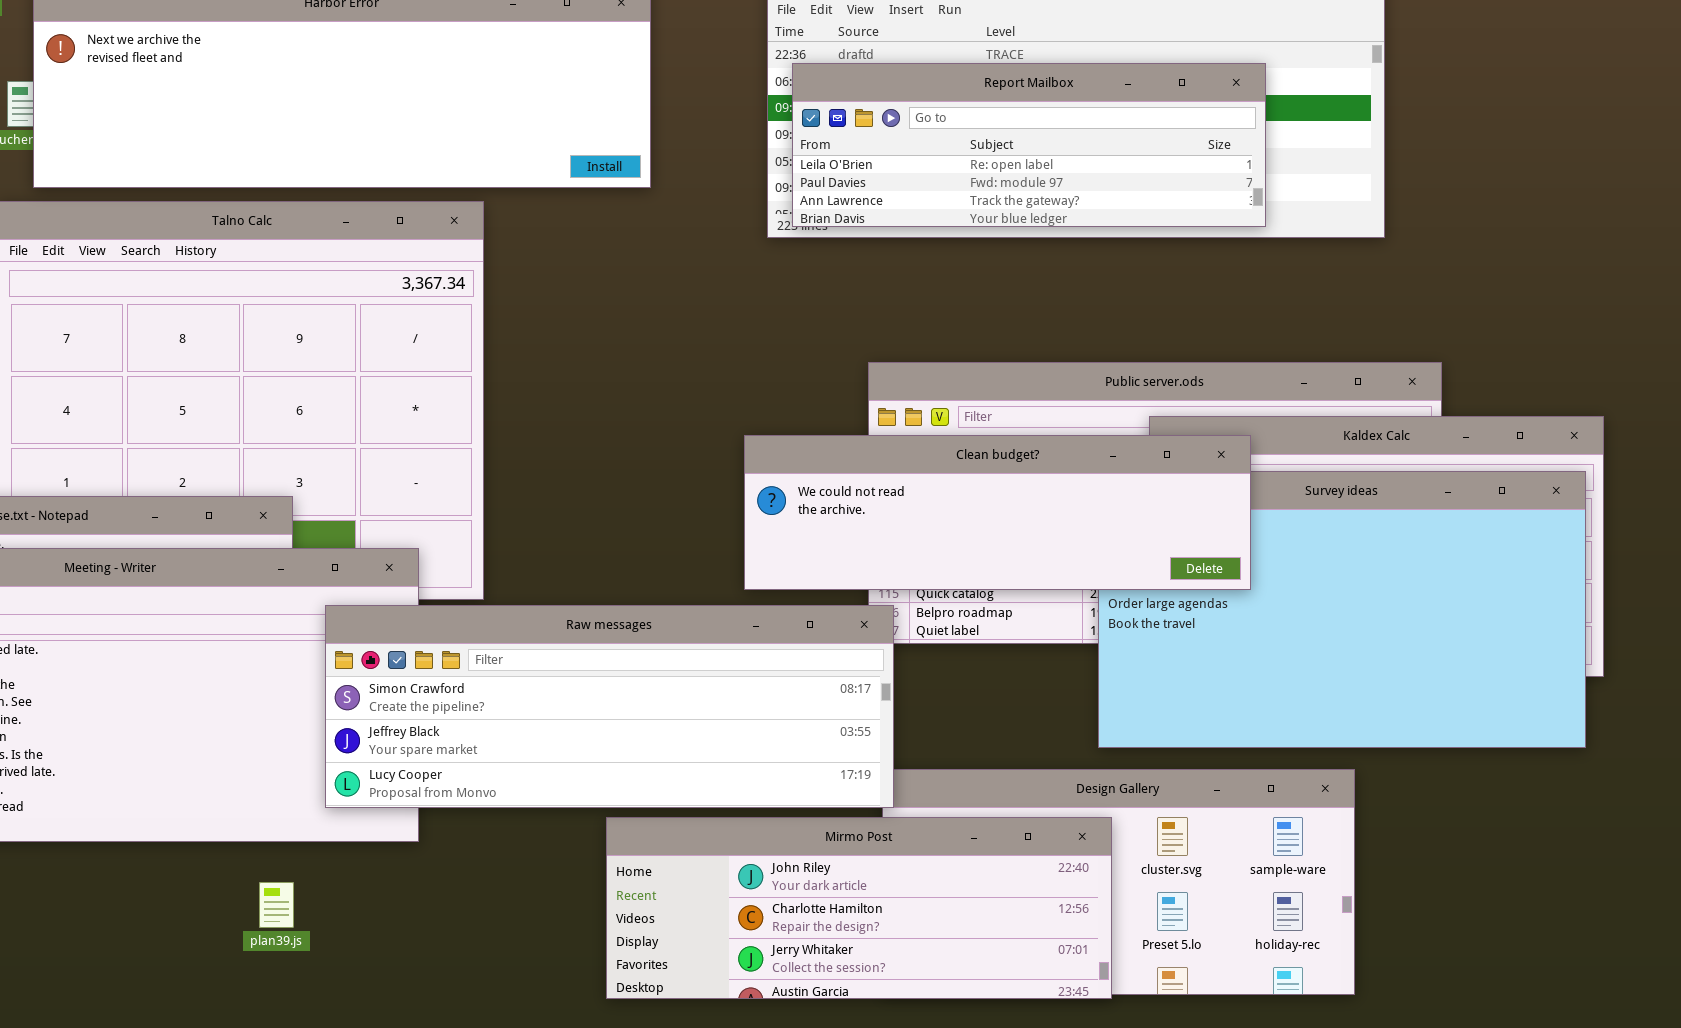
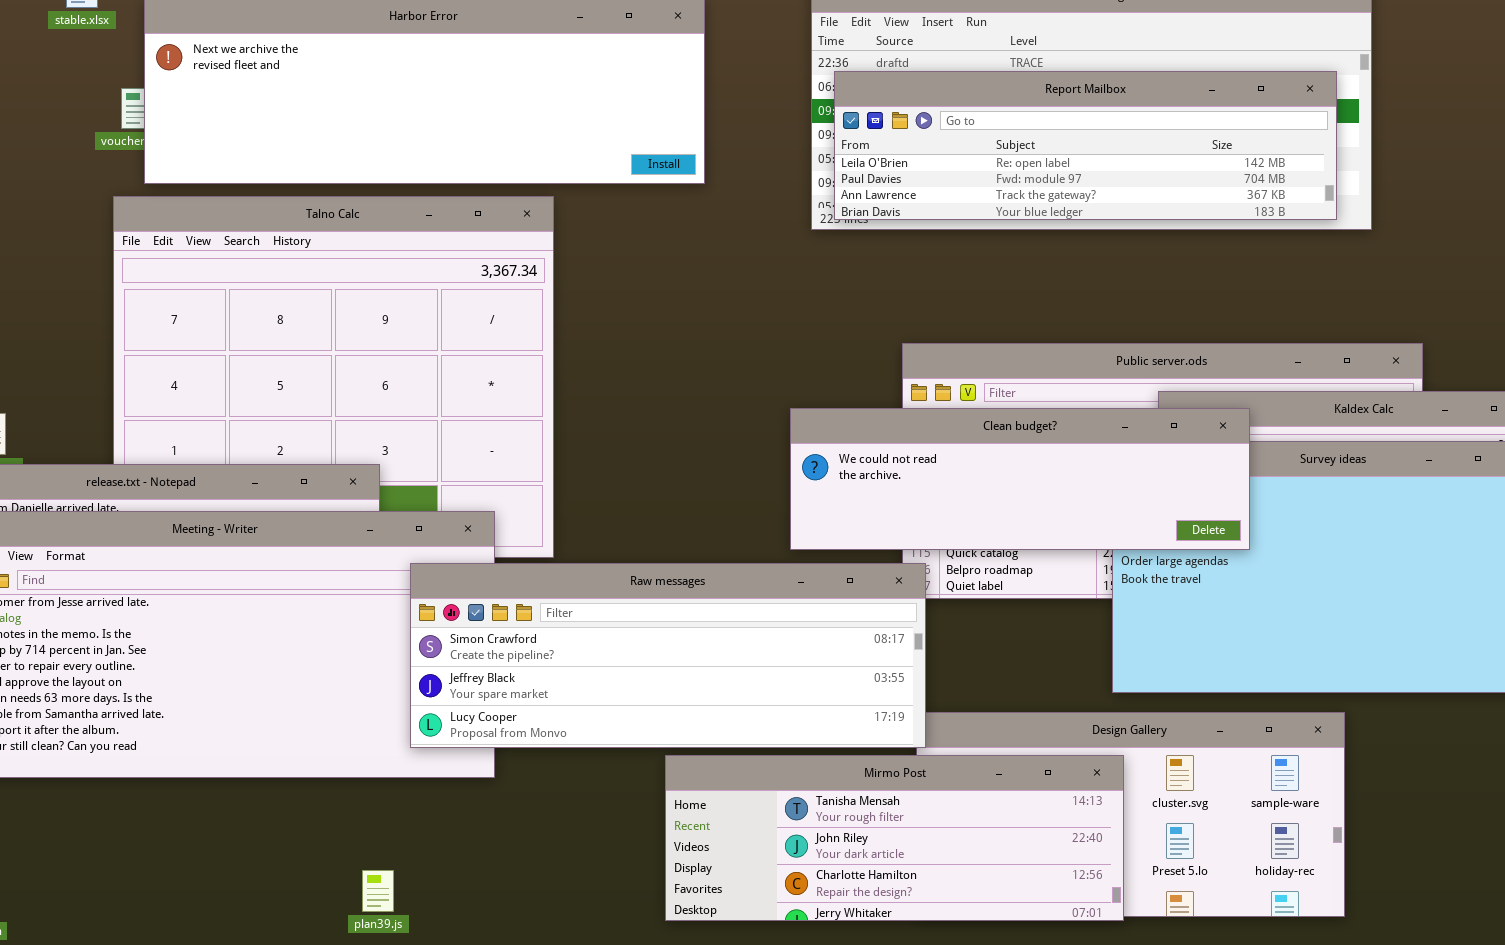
Report Mailbox: [792,63,1266,227] -> [834,71,1337,220], resized
Mirmo Post: [606,817,1112,999] -> [665,755,1124,921], scrolled up 1 row
plan39.js: [259,882,294,928] -> [362,870,394,912], moved

